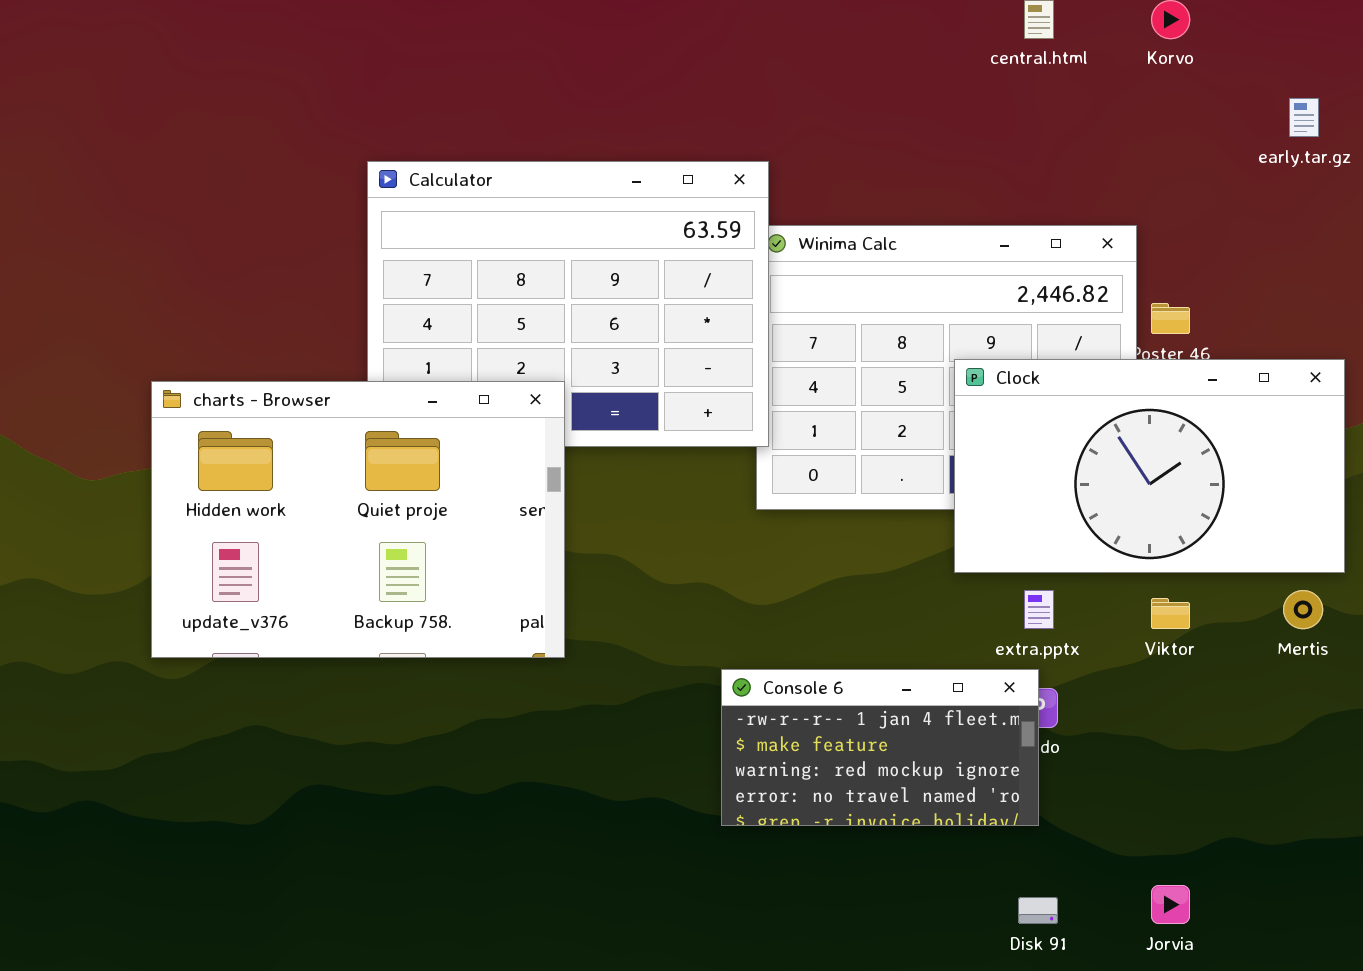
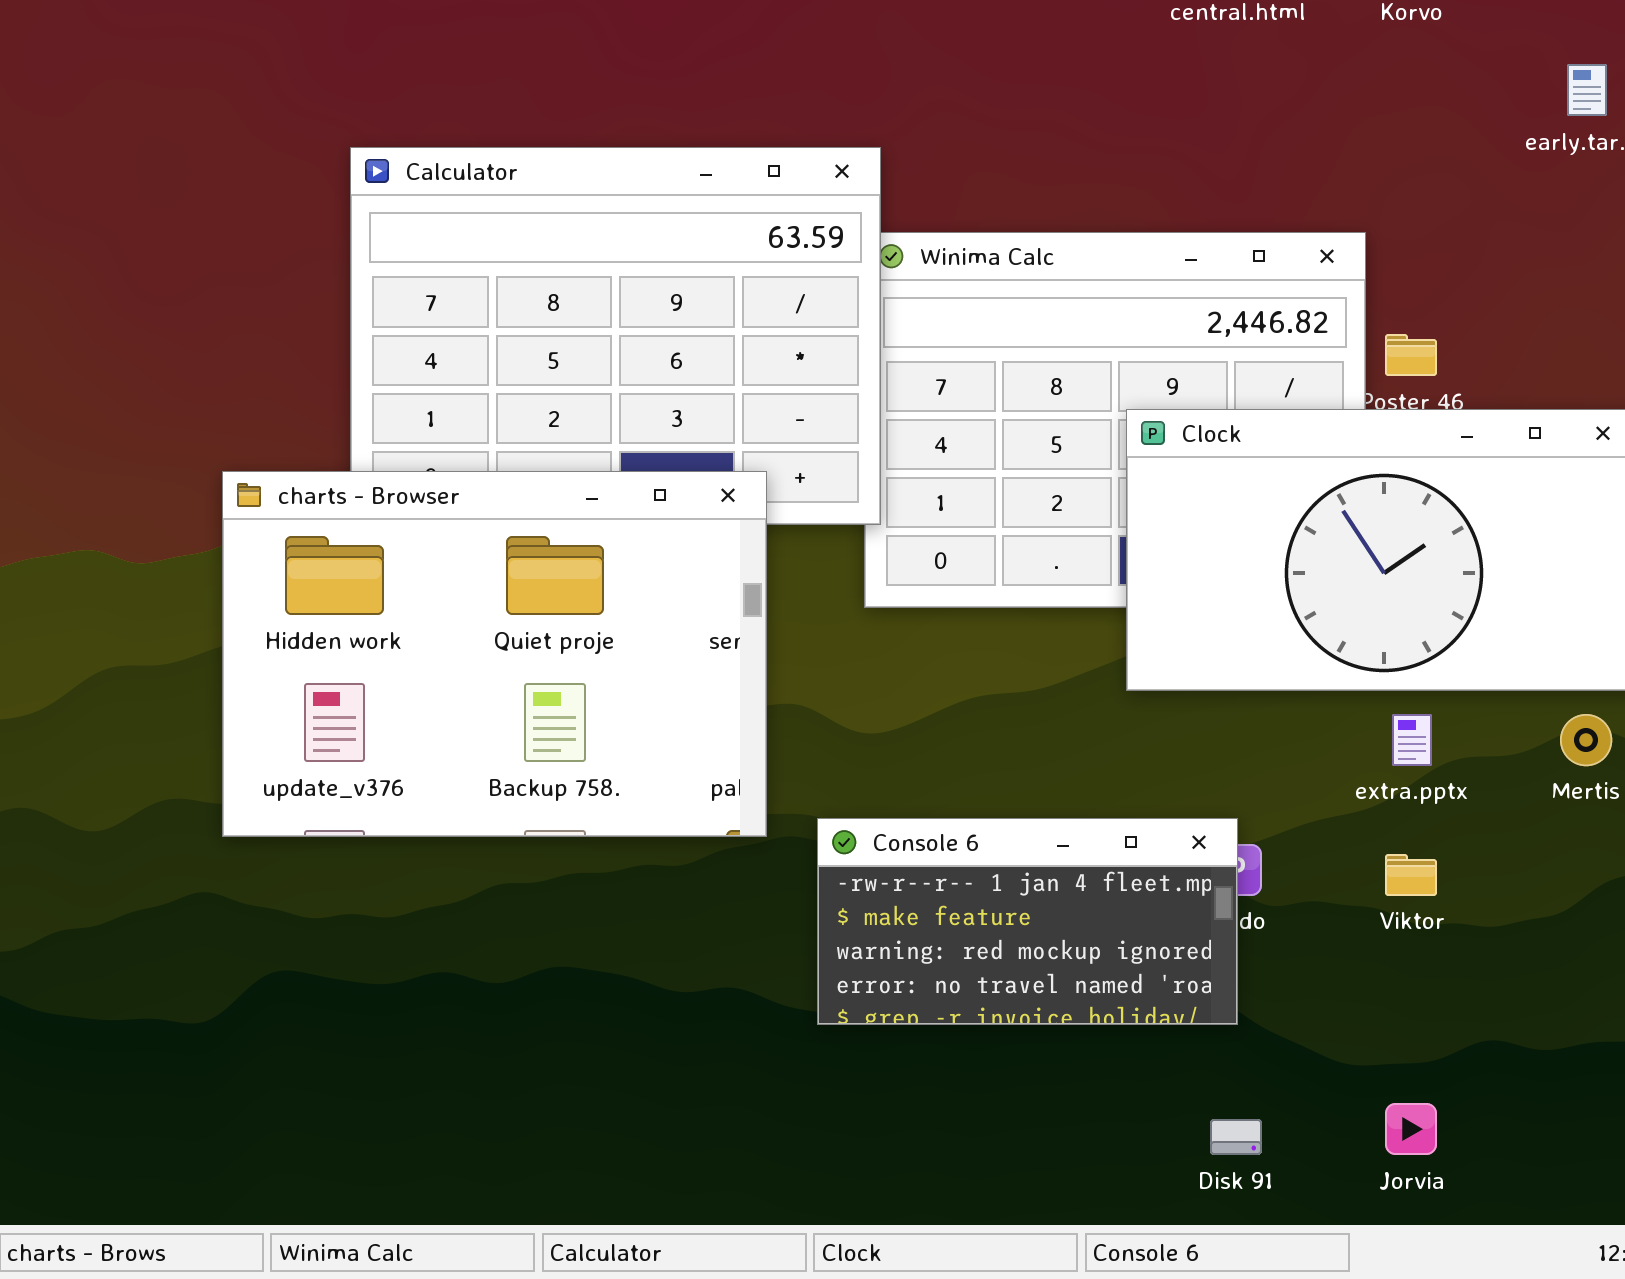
charts - Browser: [151,381,565,658] -> [222,471,767,837], moved
extra.pptx: [1024,590,1054,629] -> [1392,714,1432,766], moved
Viktor: [1151,598,1190,629] -> [1385,854,1437,896], moved

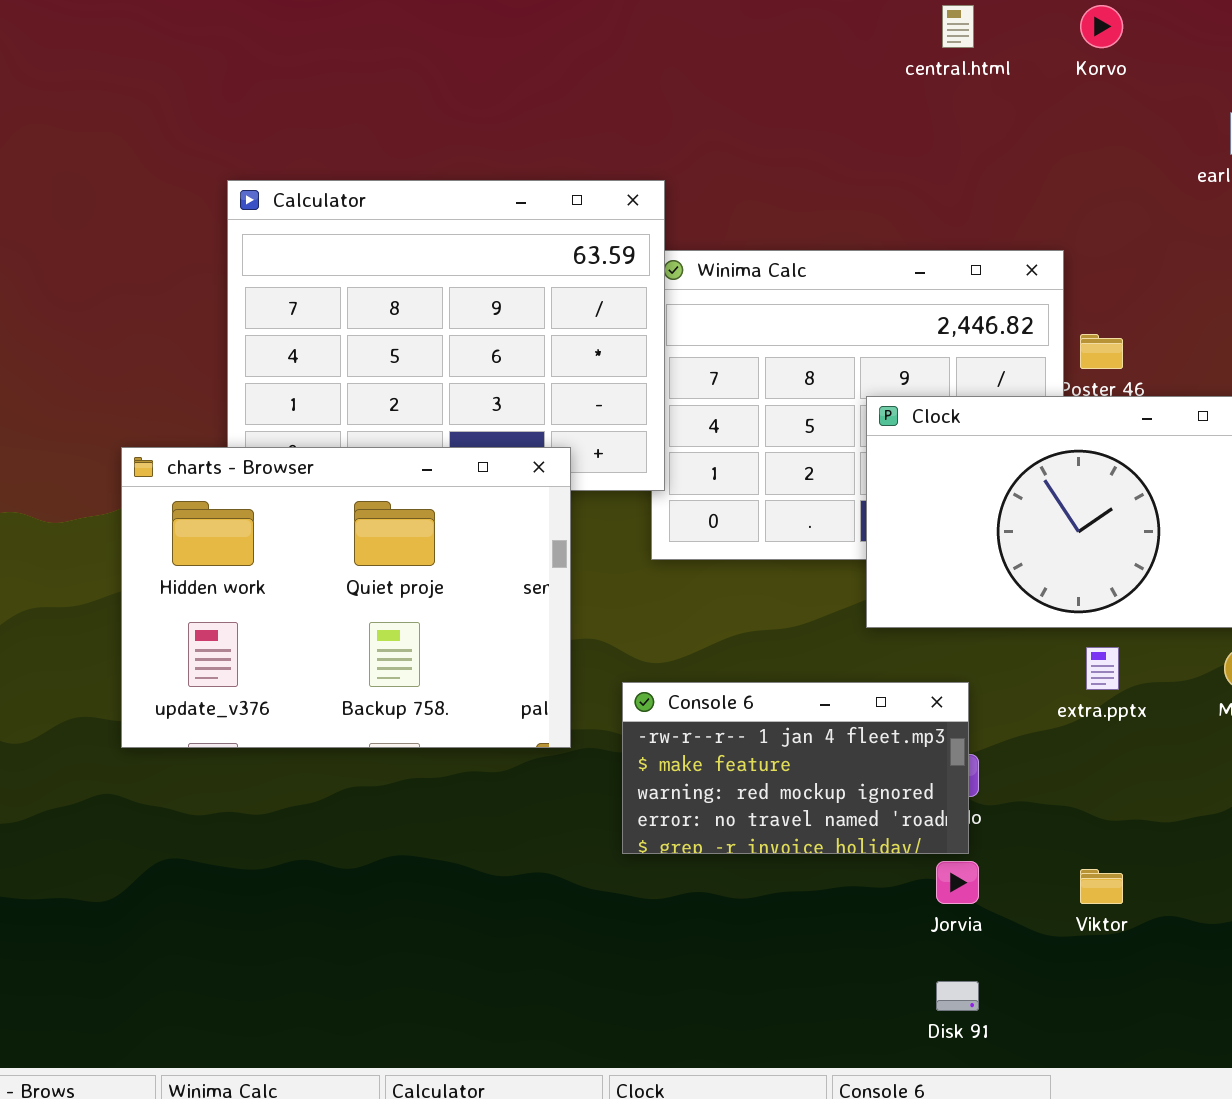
Console 6: [817,818,1238,1025] -> [622,682,969,854], moved
Viktor: [1385,854,1437,896] -> [1080,869,1123,904], moved
Jorvia: [1385,1103,1437,1155] -> [936,861,979,904], moved

